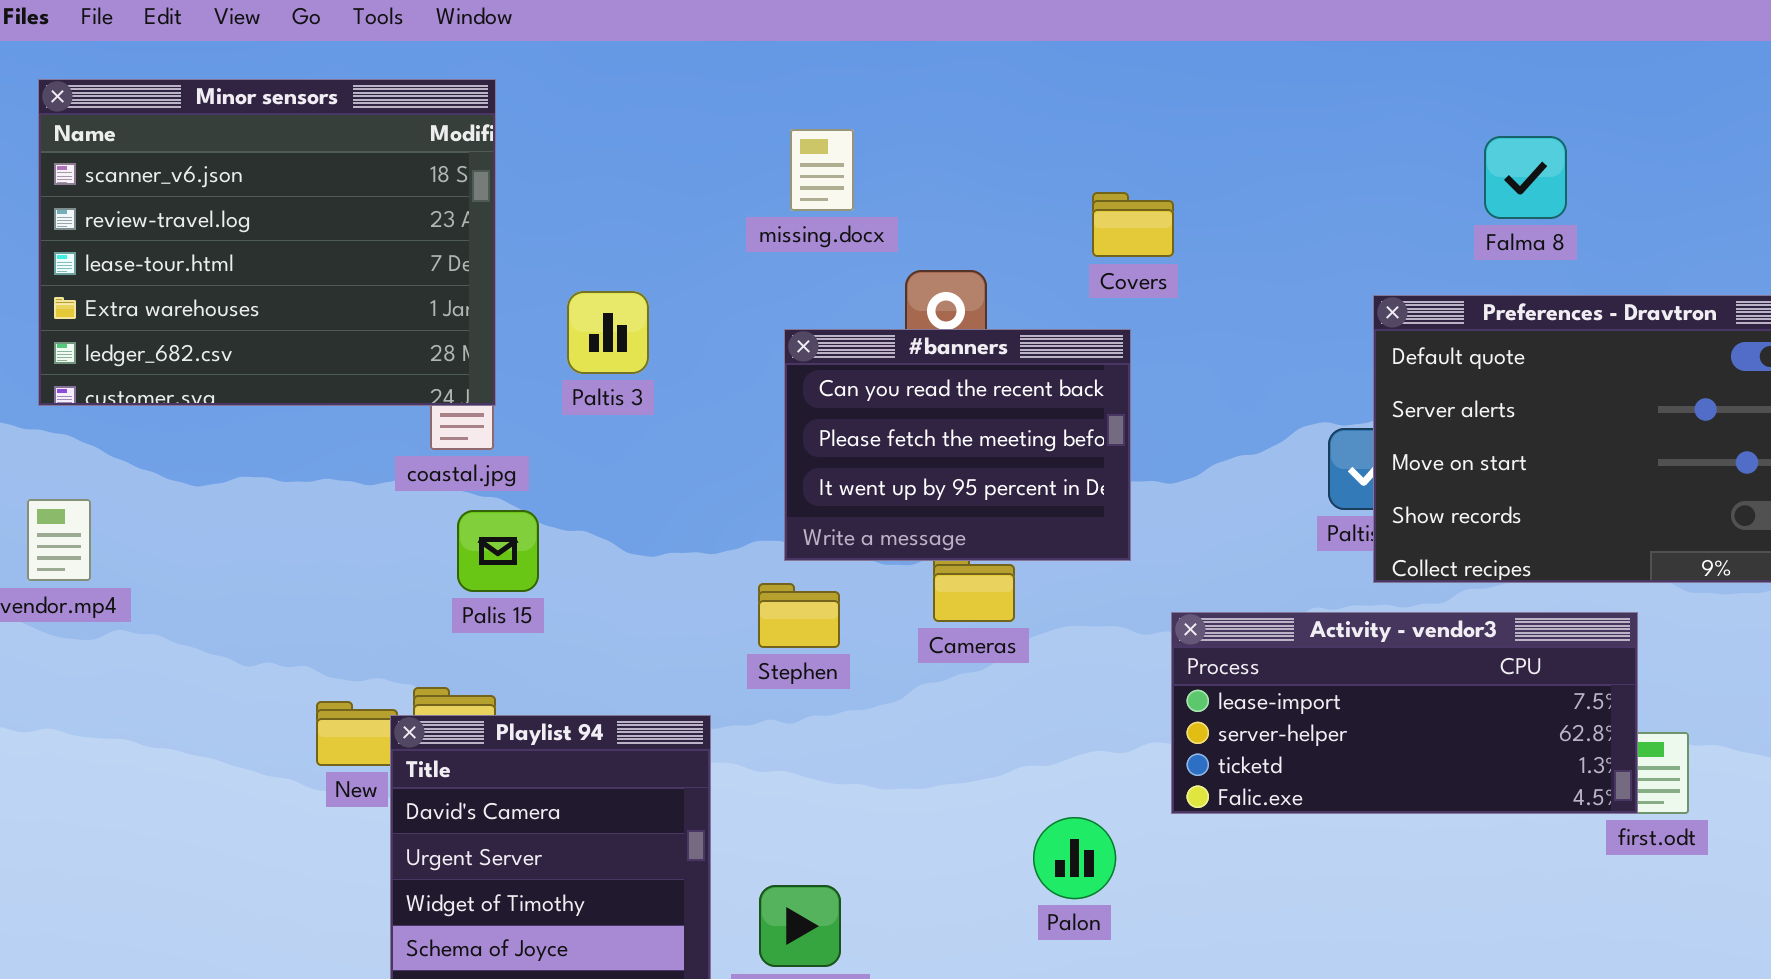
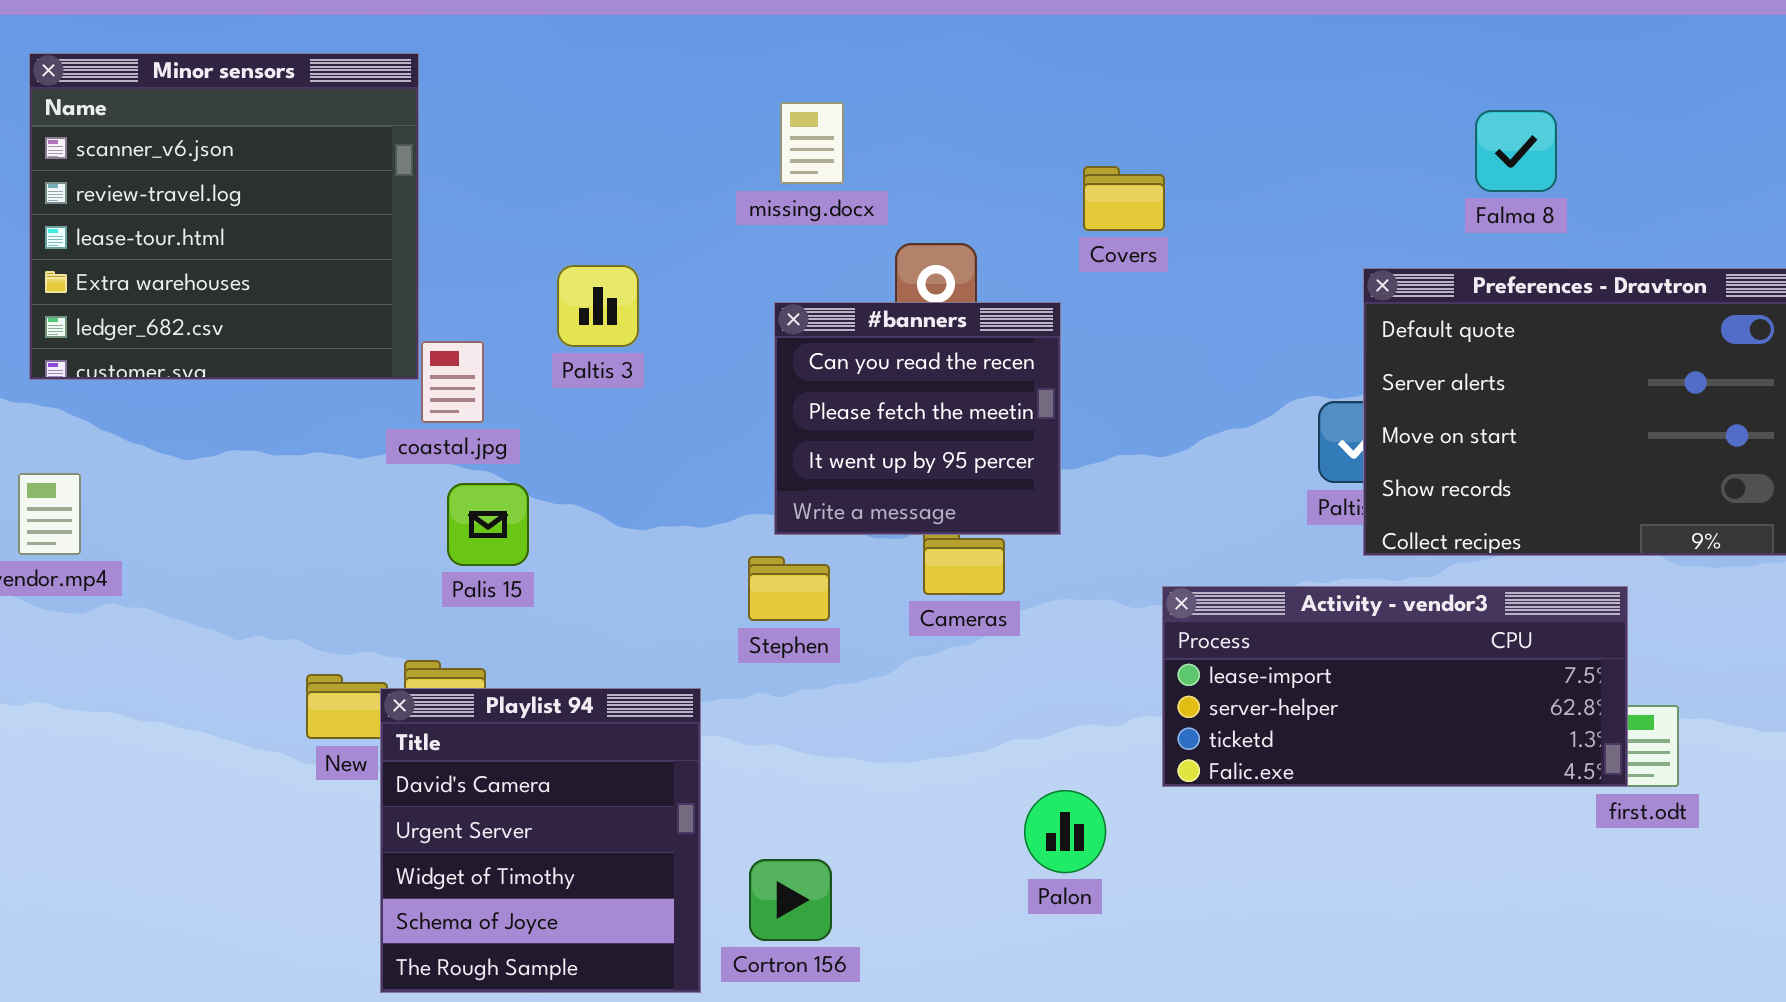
Minor sensors: [38,79,496,406] -> [29,53,419,380], resized
#banners: [784,329,1131,561] -> [774,302,1061,535], resized

